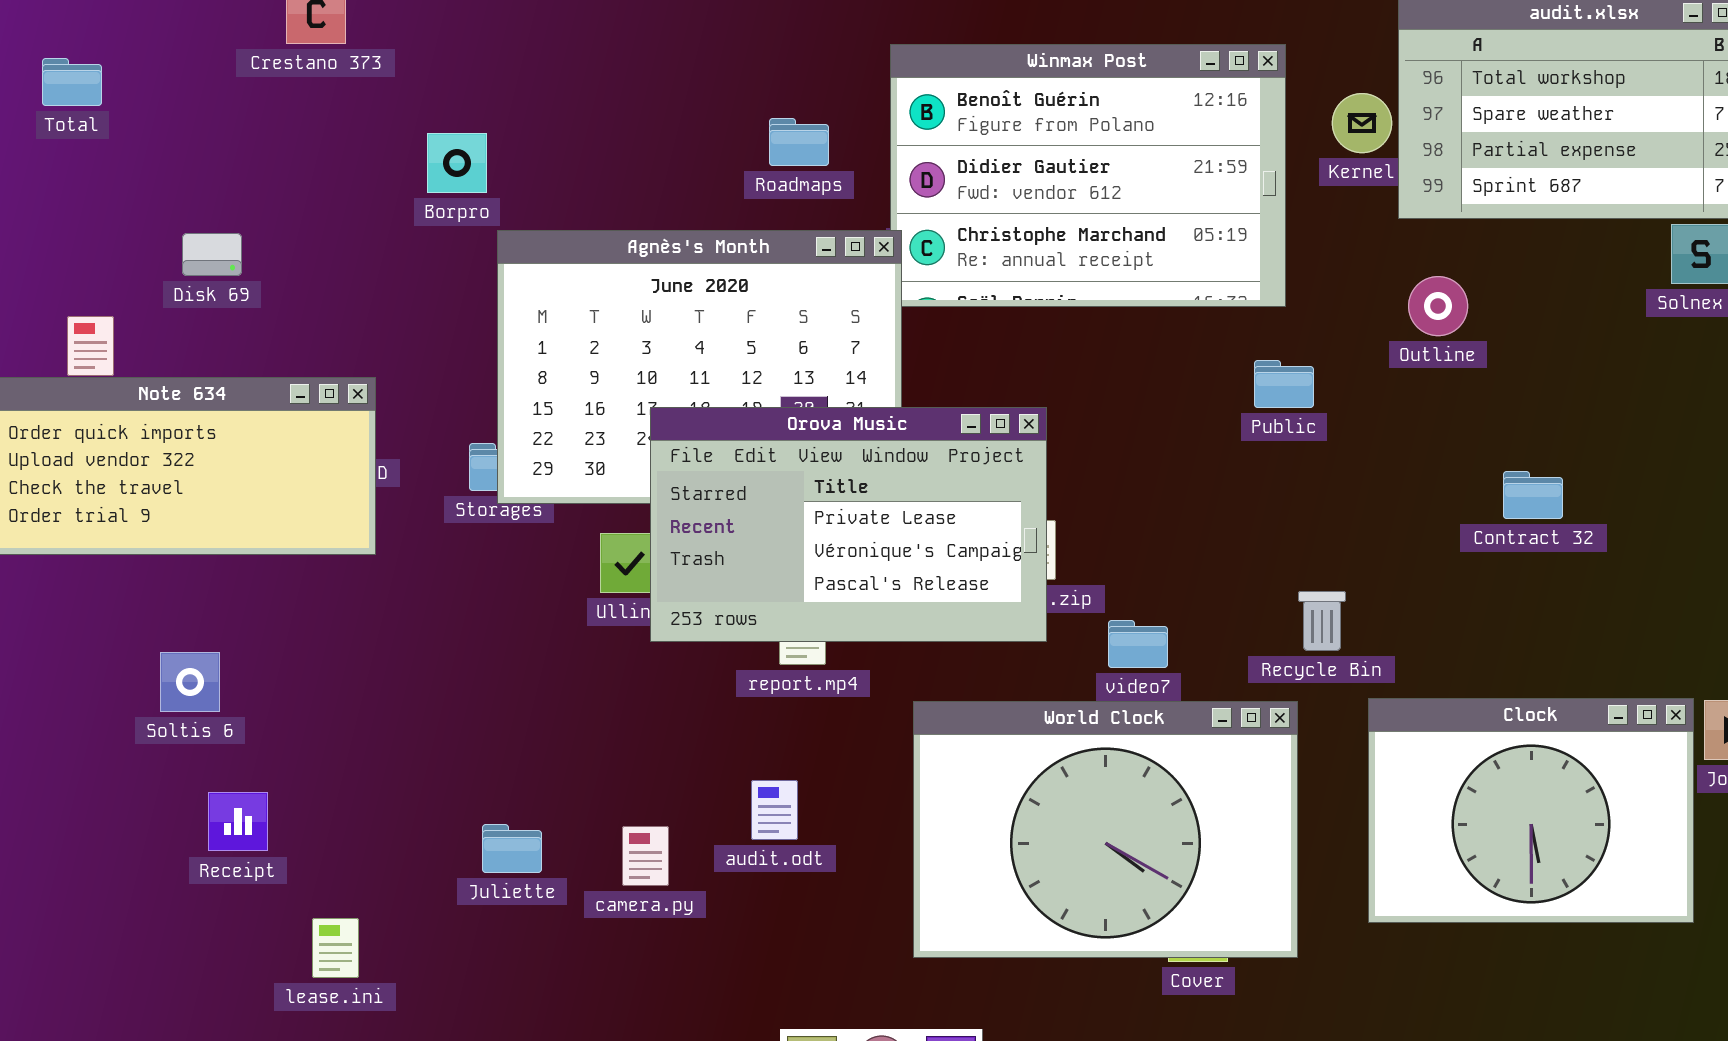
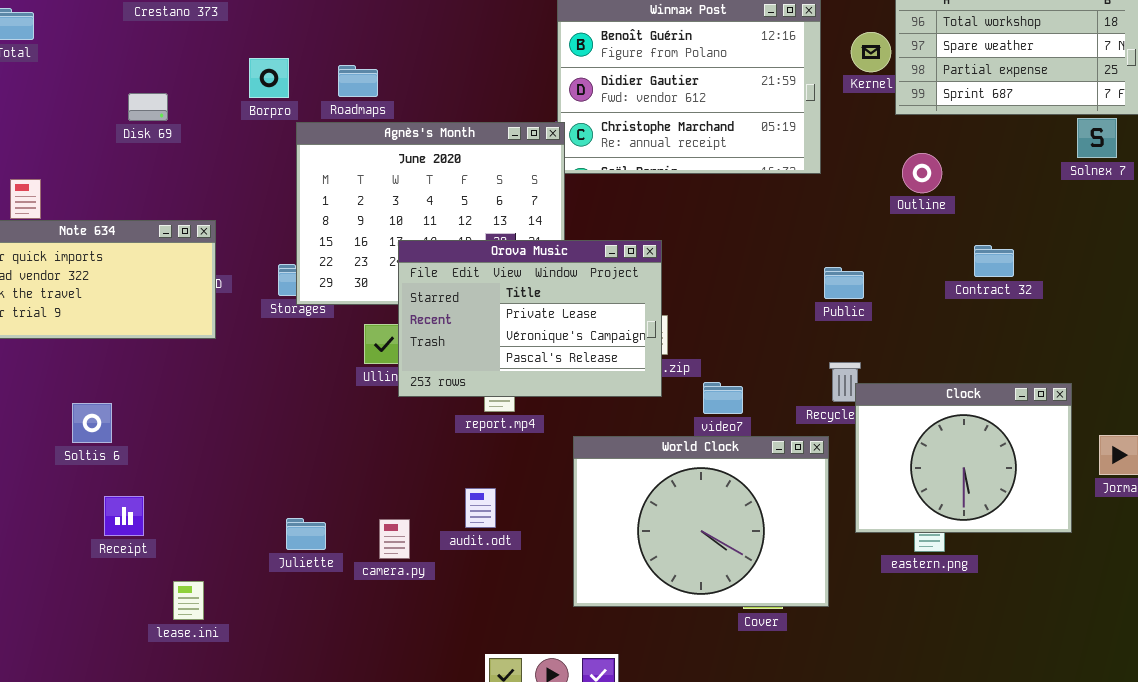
Roadmaps: [769,118,829,166] -> [338,65,378,97], moved
Disk 69: [182,233,242,276] -> [128,93,168,121], moved
Public: [1254,360,1314,408] -> [824,267,864,299], moved
Contract 32: [1503,471,1563,519] -> [974,245,1014,277], moved
Clock: [1368,698,1694,923] -> [855,383,1072,533], moved

